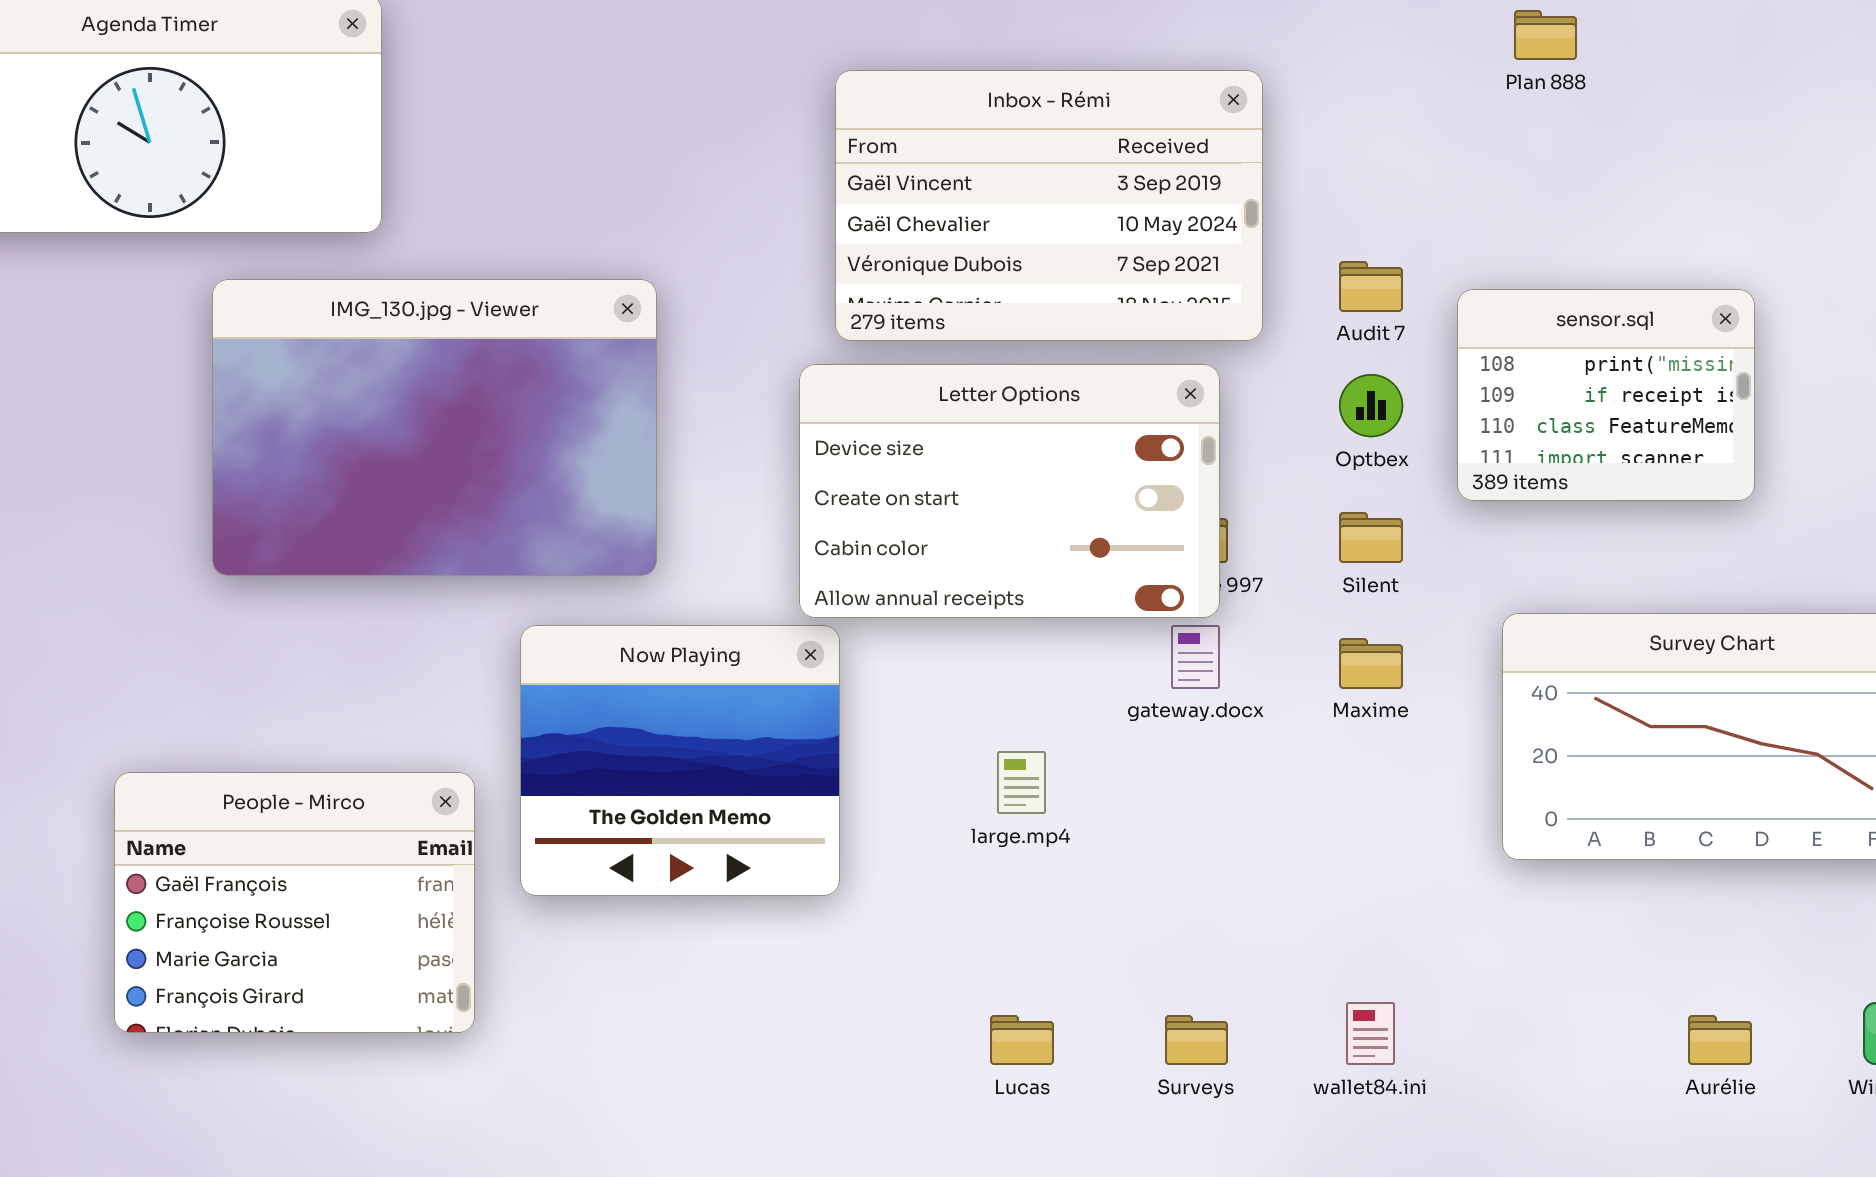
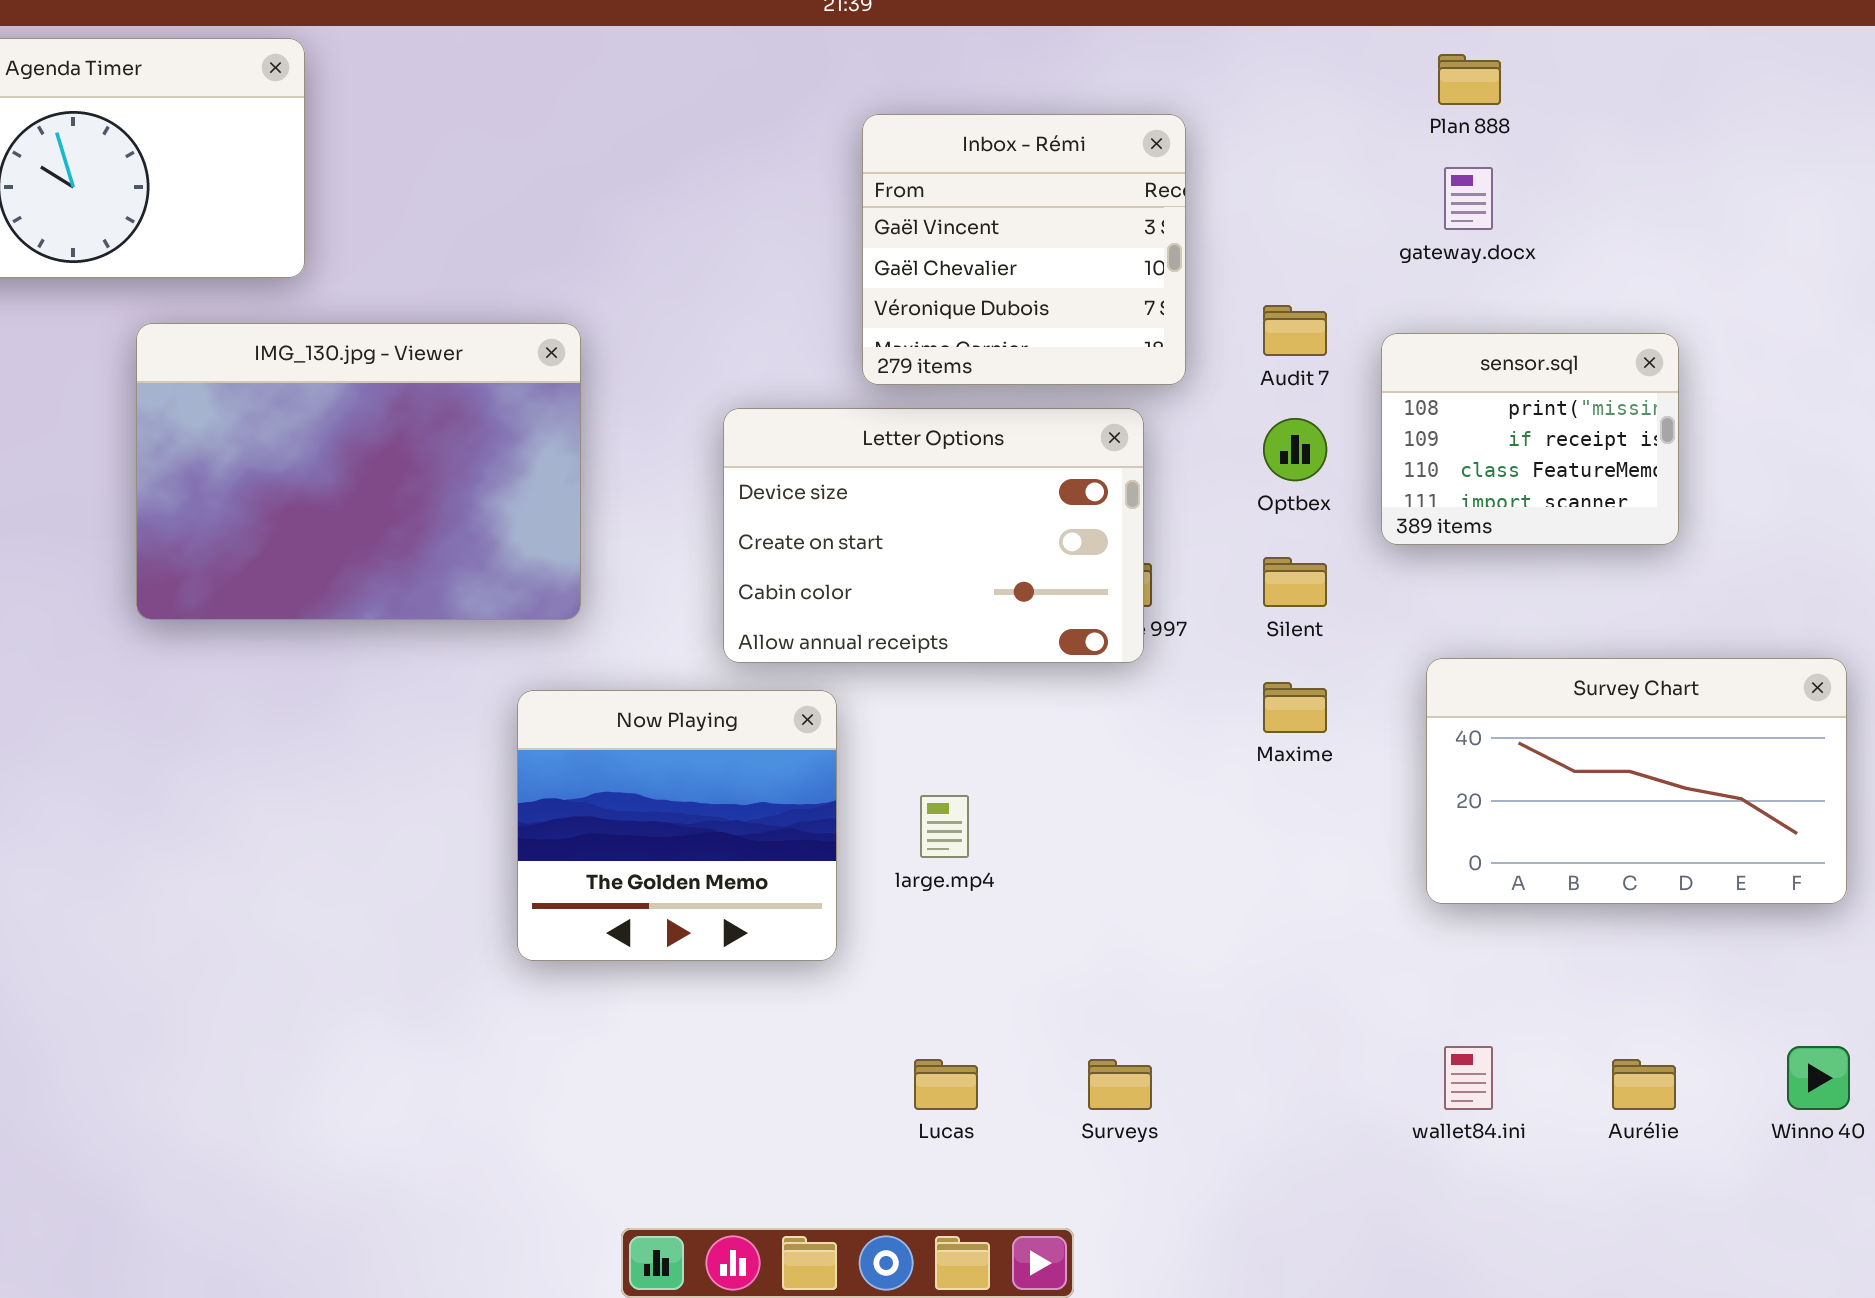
Inbox - Rémi: [835,70,1263,341] -> [862,114,1186,385], resized
Now Playing: [520,625,840,896] -> [517,690,837,961], moved
gateway.docx: [1171,625,1220,689] -> [1444,167,1493,230], moved
People - Mirco: [114,772,475,1033] -> none, closed
wallet84.ini: [1346,1002,1395,1065] -> [1444,1046,1493,1110], moved

